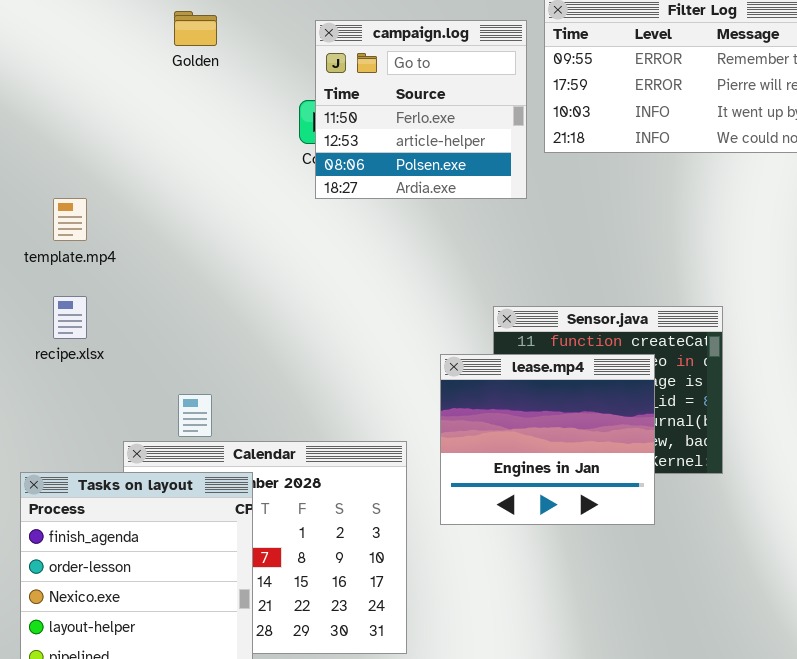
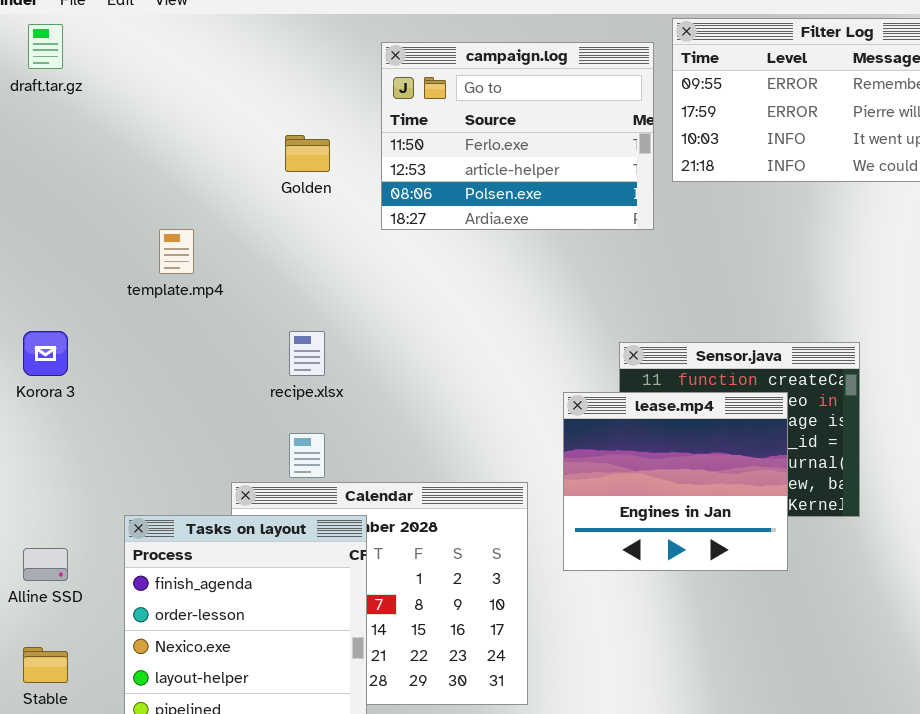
Golden: [174,11,217,46] -> [285,135,330,172], moved
campaign.log: [315,20,527,199] -> [381,42,654,230], resized
recipe.xlsx: [53,296,87,339] -> [289,331,325,376], moved

